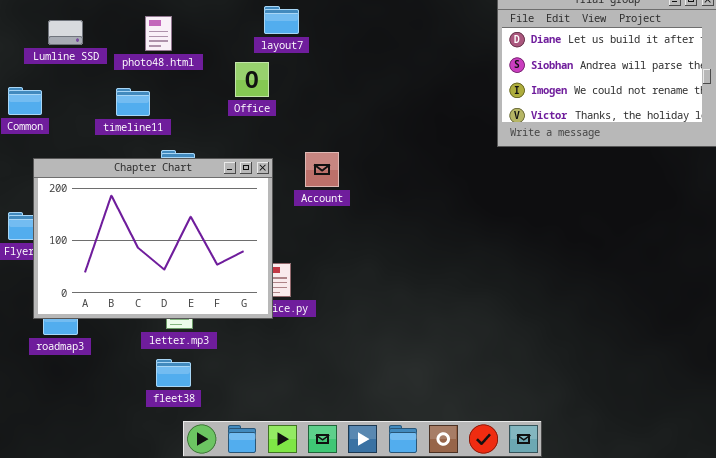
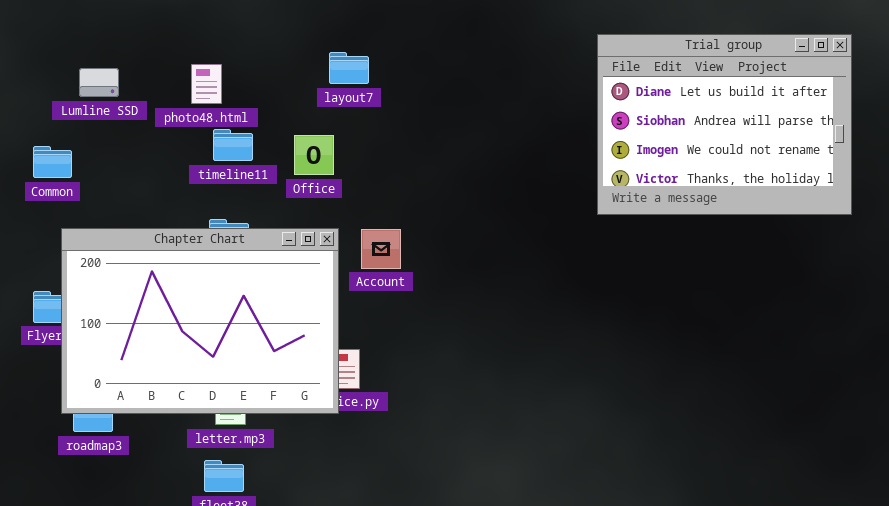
Office: [235,62,269,97] -> [294,135,334,175], moved
timeline11: [116,88,150,116] -> [213,129,253,161], moved
Account: [305,152,339,187] -> [361,229,401,269], moved

